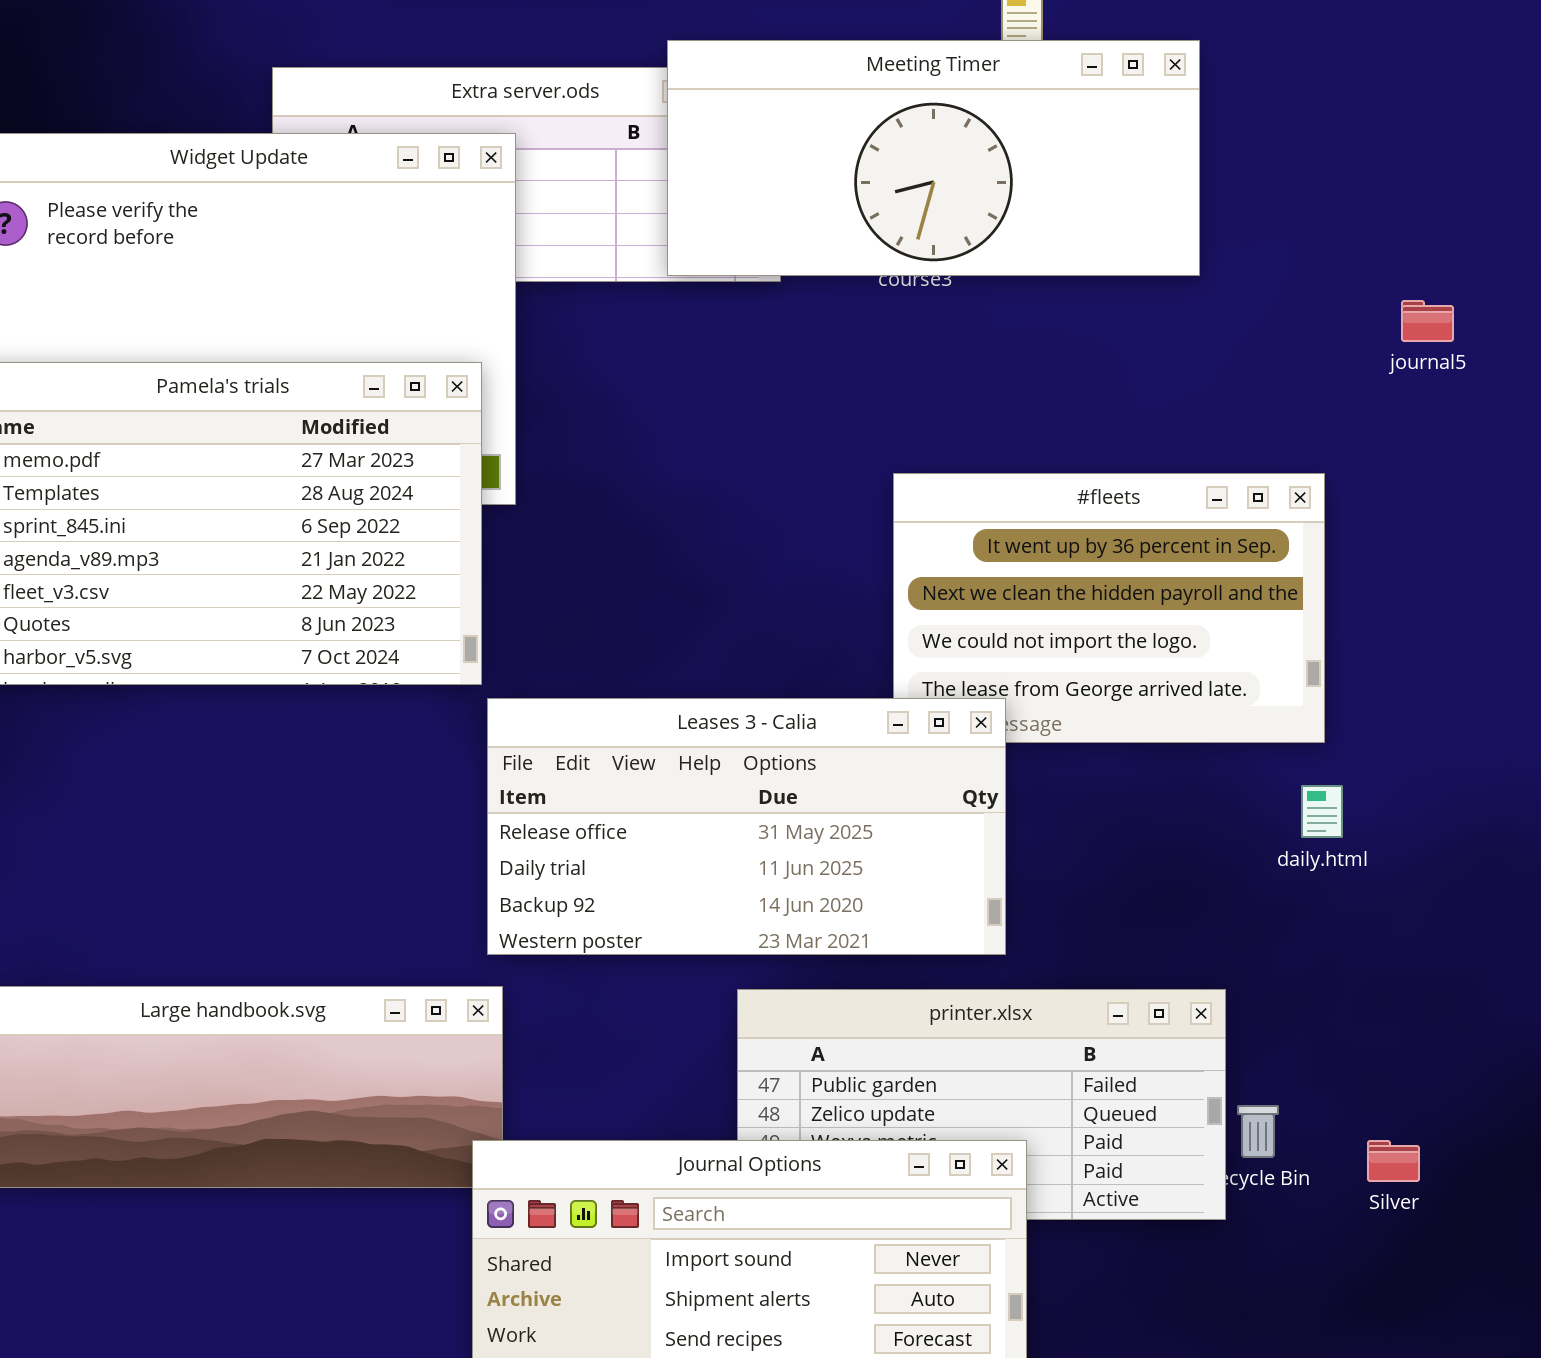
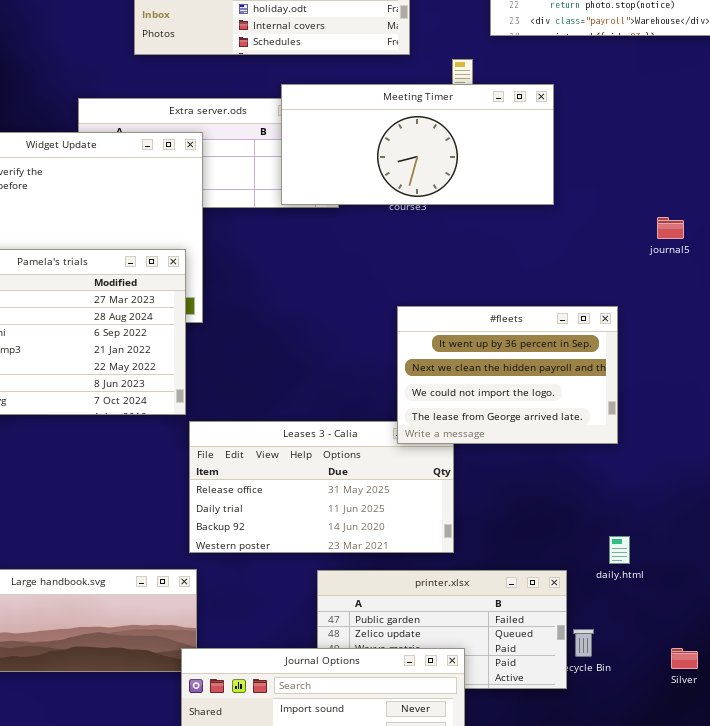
#fleets: [893,473,1325,743] -> [397,306,618,444], raised
daily.html: [1301,785,1343,838] -> [609,536,630,564], moved
Silver: [1367,1140,1420,1182] -> [671,648,698,669], moved

